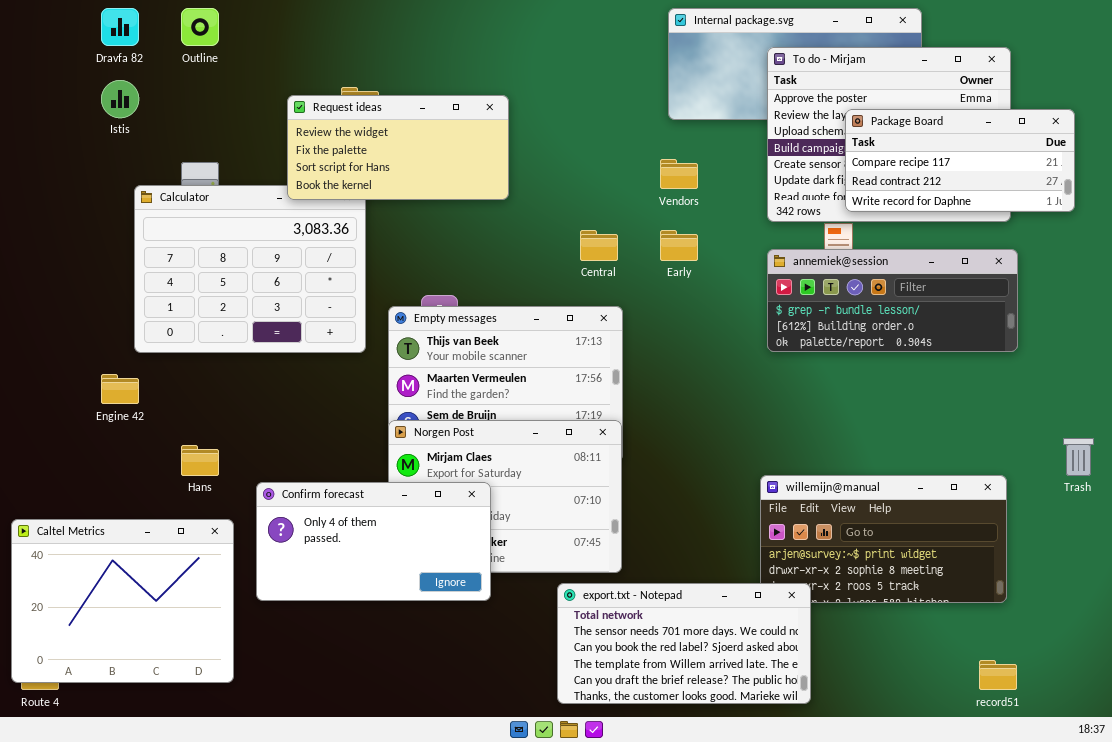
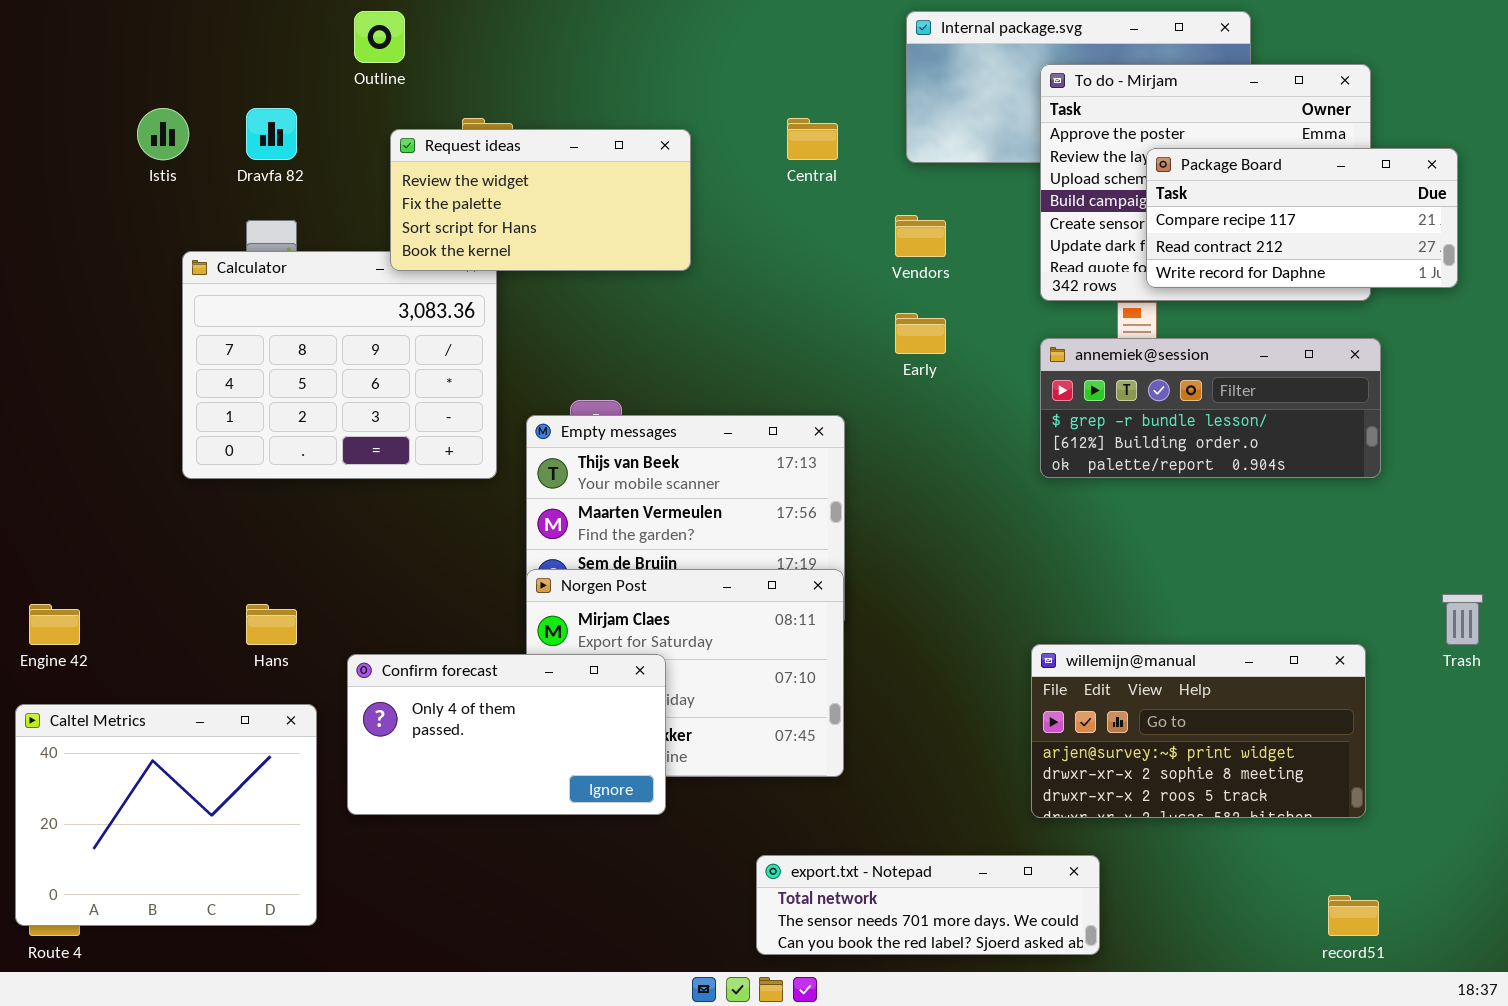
Dravfa 82: [101,8,139,46] -> [246,108,297,160], moved
Outline: [181,8,219,46] -> [354,11,405,63], moved
Central: [580,230,618,261] -> [787,118,838,160], moved
Engine 42: [101,374,139,404] -> [29,604,80,645], moved
export.txt - Notepad: [557,583,811,704] -> [756,855,1100,955], resized

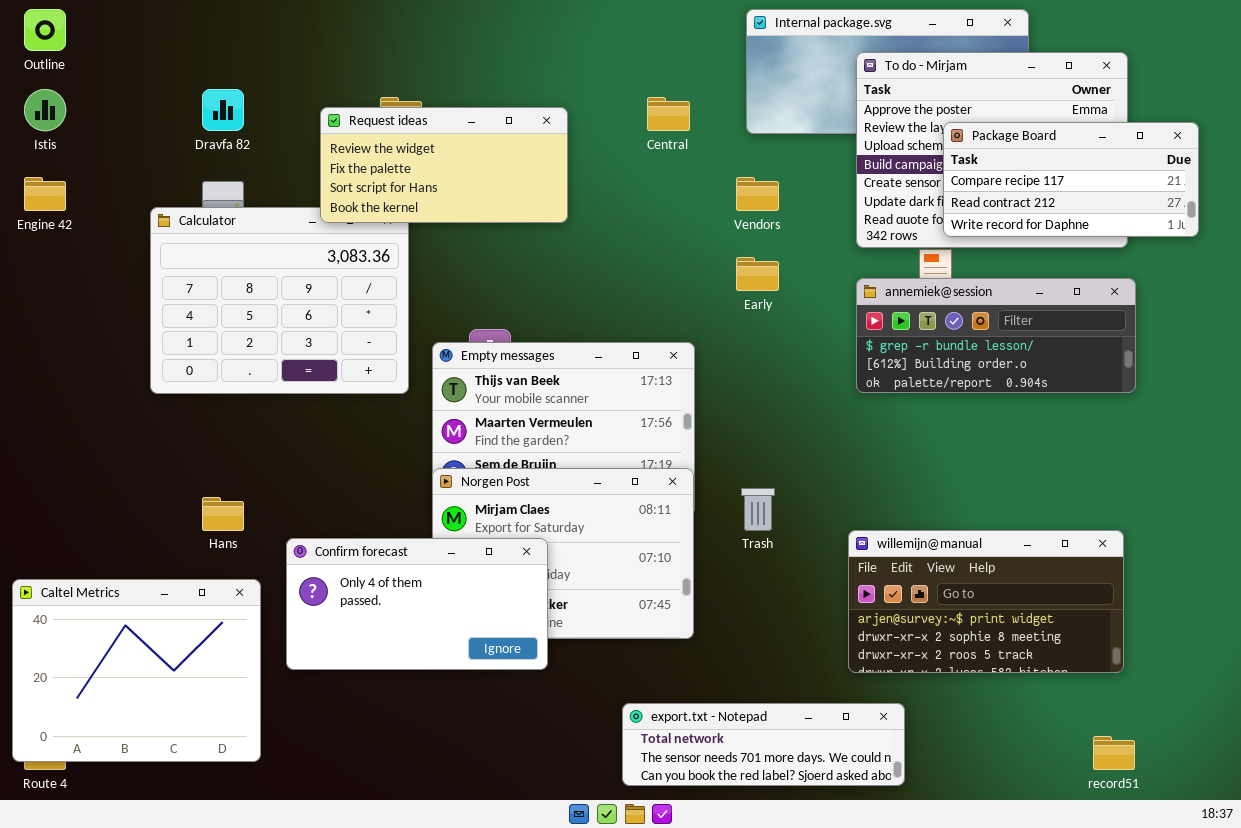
Outline: [354,11,405,63] -> [24,9,66,51], moved
Istis: [137,108,189,160] -> [24,89,66,131], moved
Trash: [1442,594,1483,645] -> [741,488,775,531], moved
Engine 42: [29,604,80,645] -> [24,177,66,211], moved

